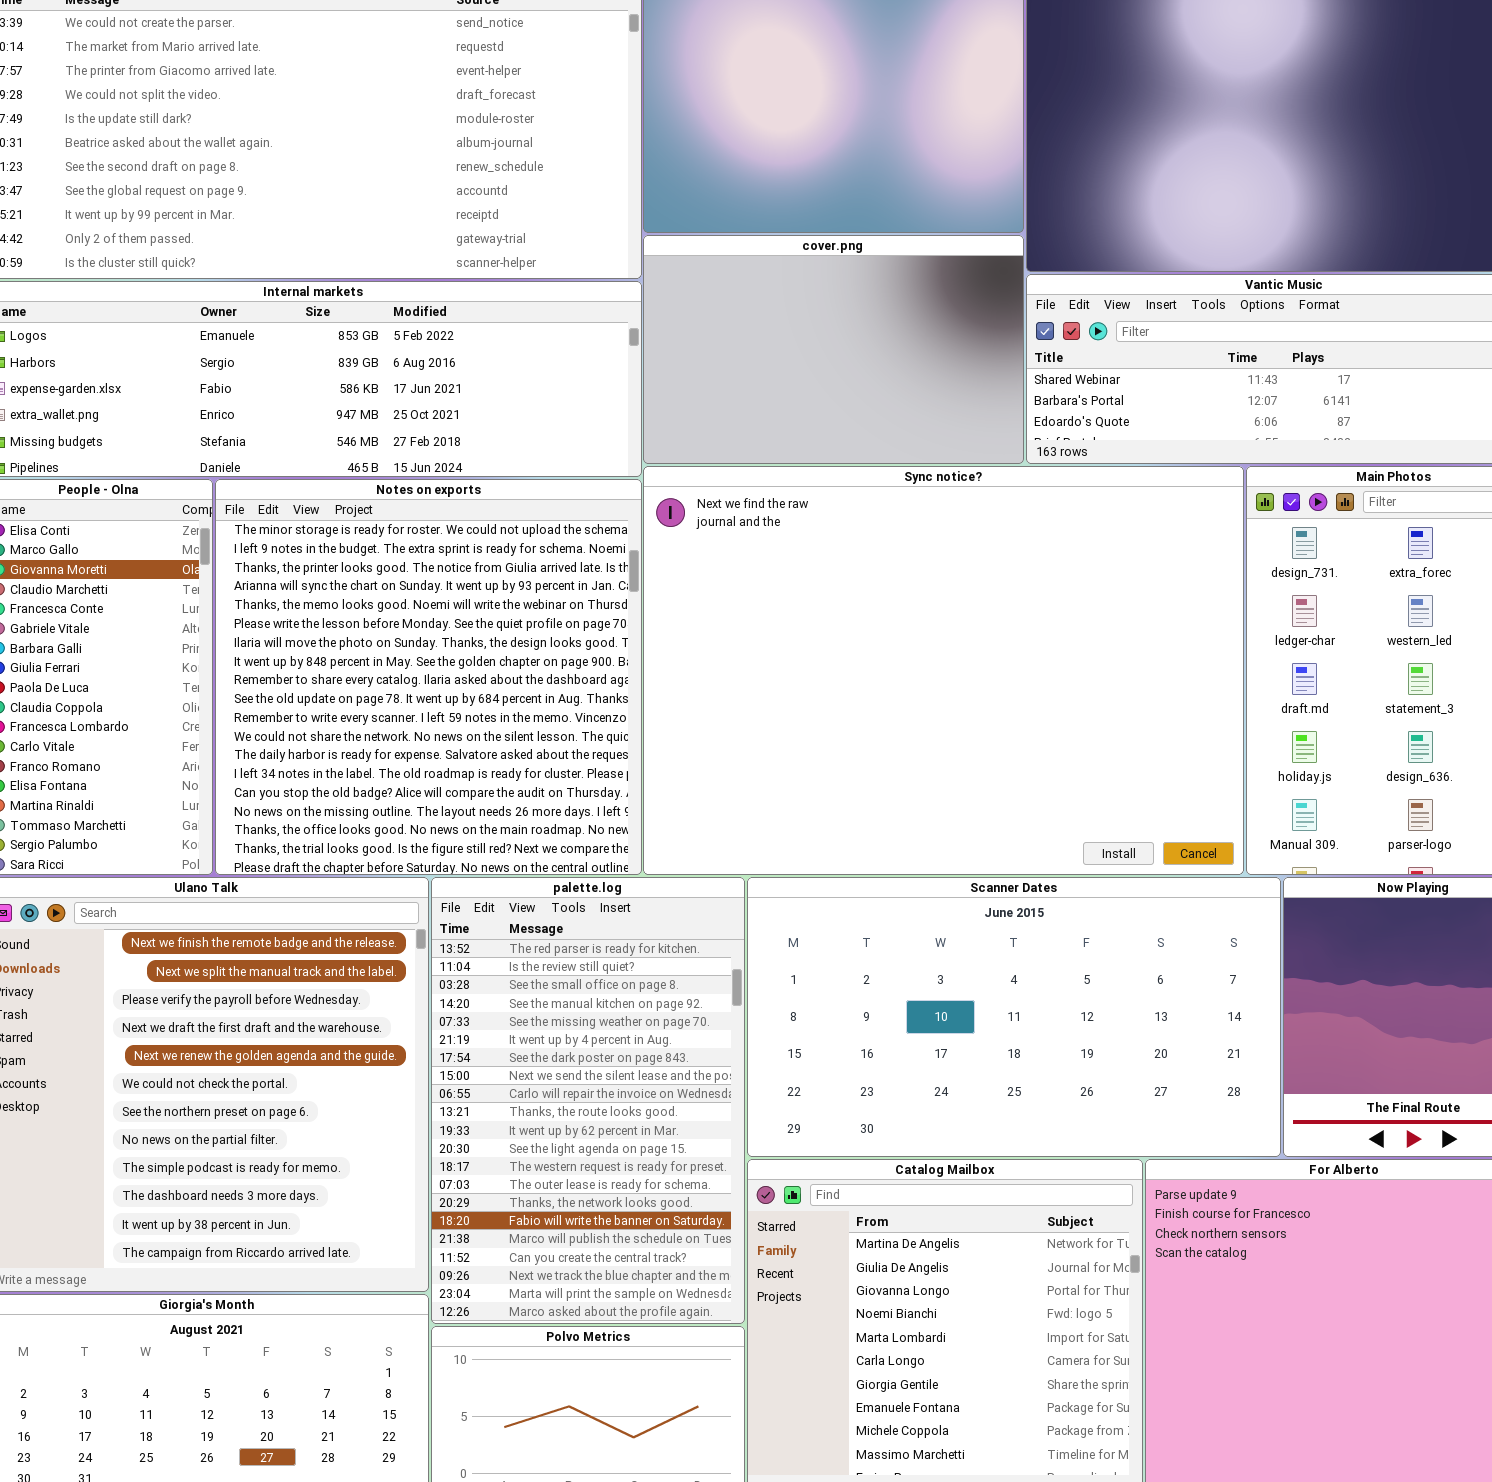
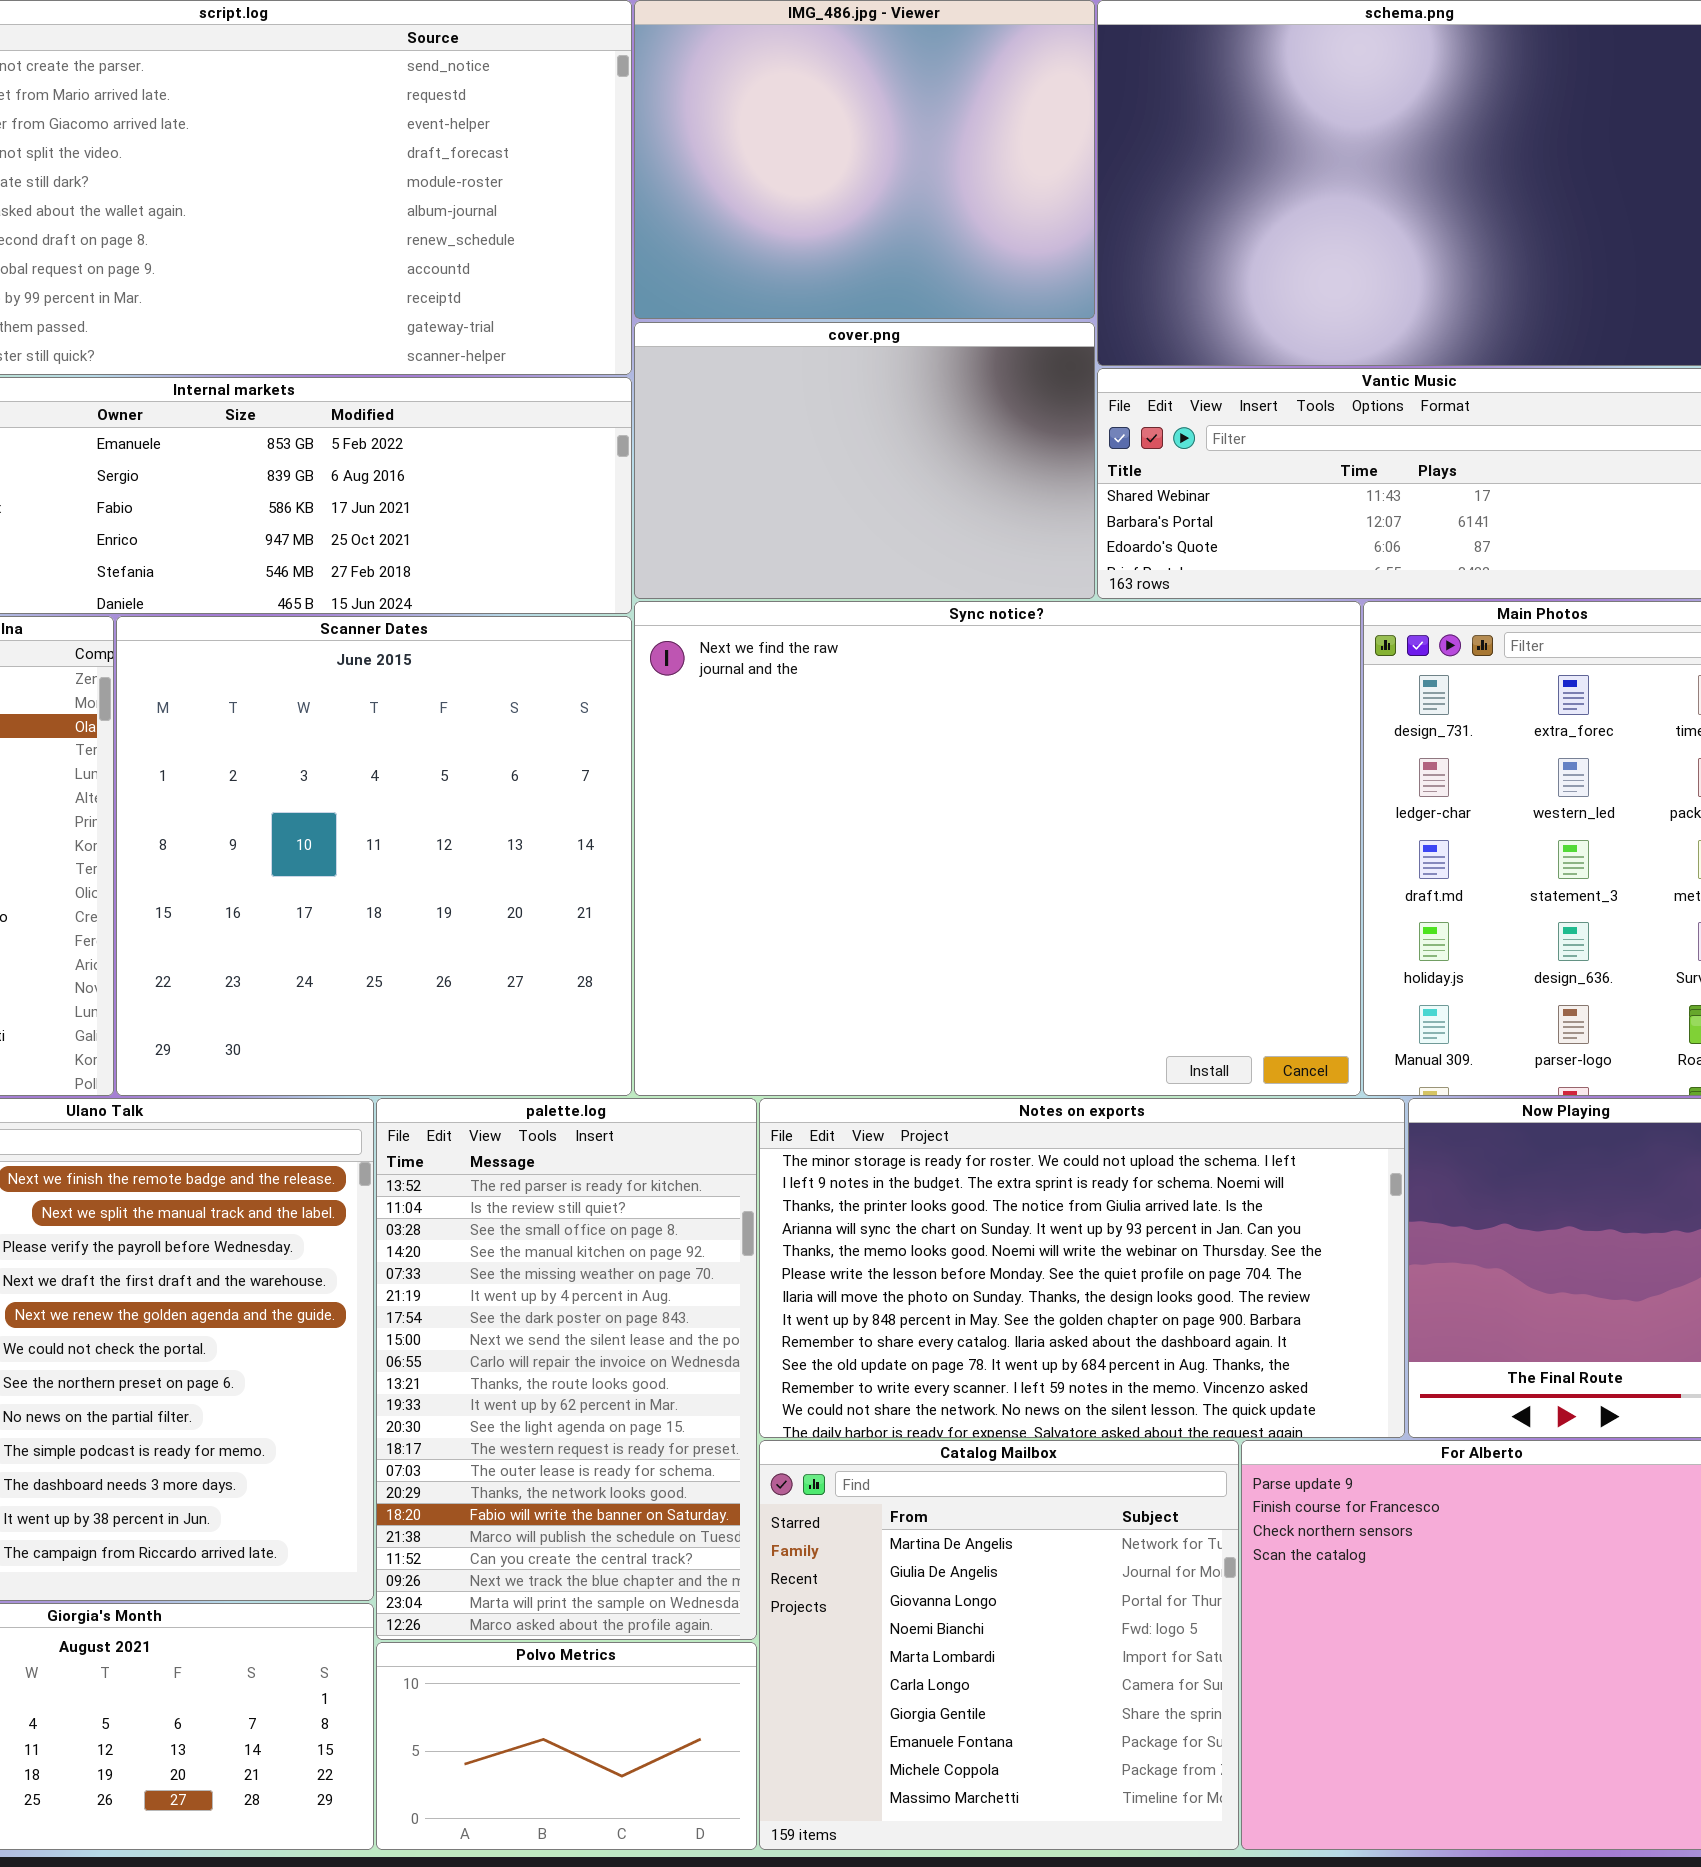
Notes on exports: [215,479,642,875] -> [759,1098,1405,1438], moved, resized
Scanner Dates: [747,877,1281,1157] -> [116,616,632,1096], moved, resized

